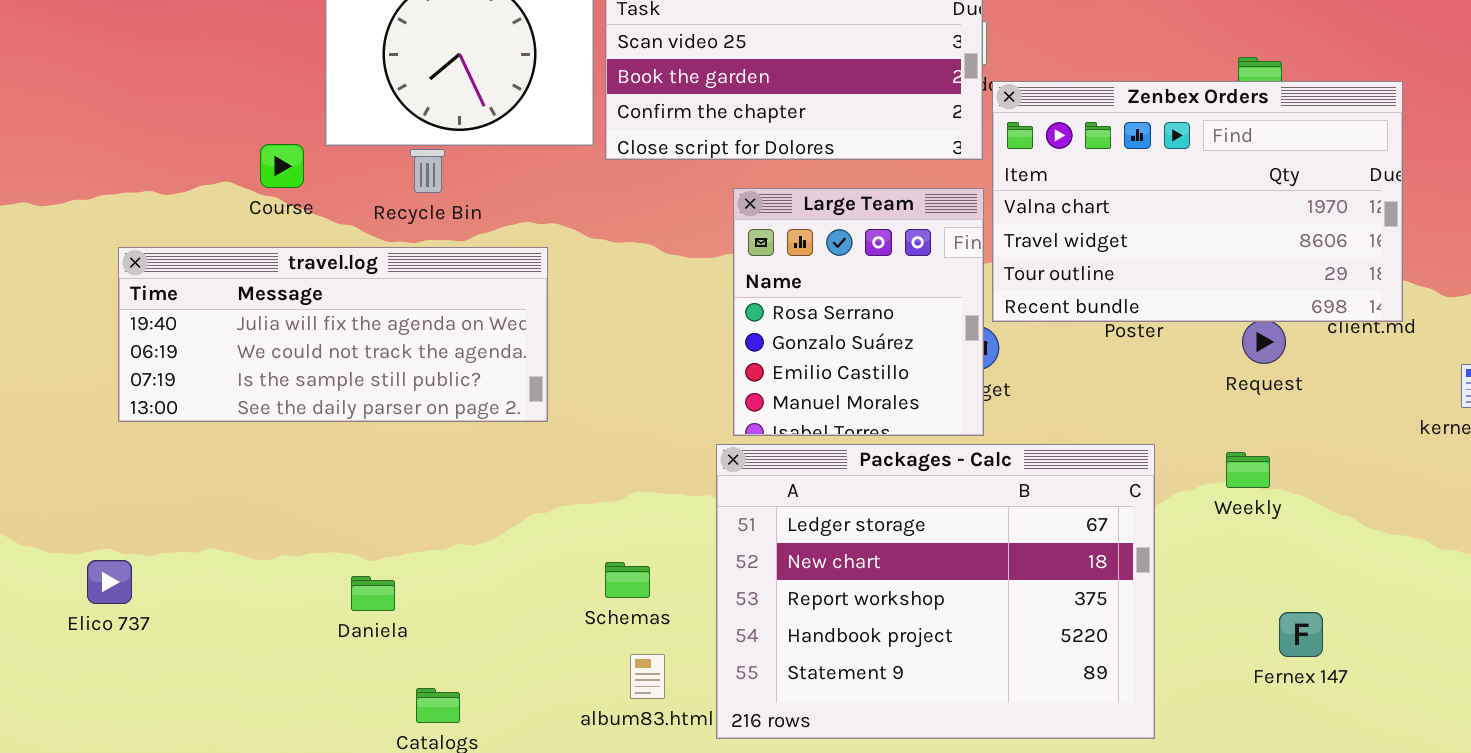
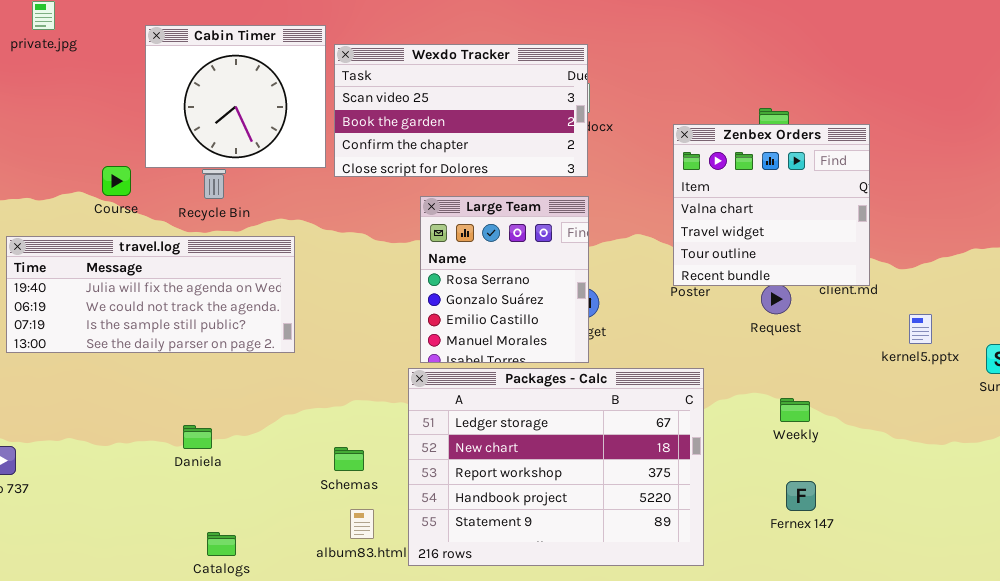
Zenbex Orders: [992,81,1403,322] -> [673,124,870,286], resized
Weekly: [1226,452,1270,488] -> [780,398,810,422], moved
Daniela: [351,576,395,611] -> [183,425,212,449], moved

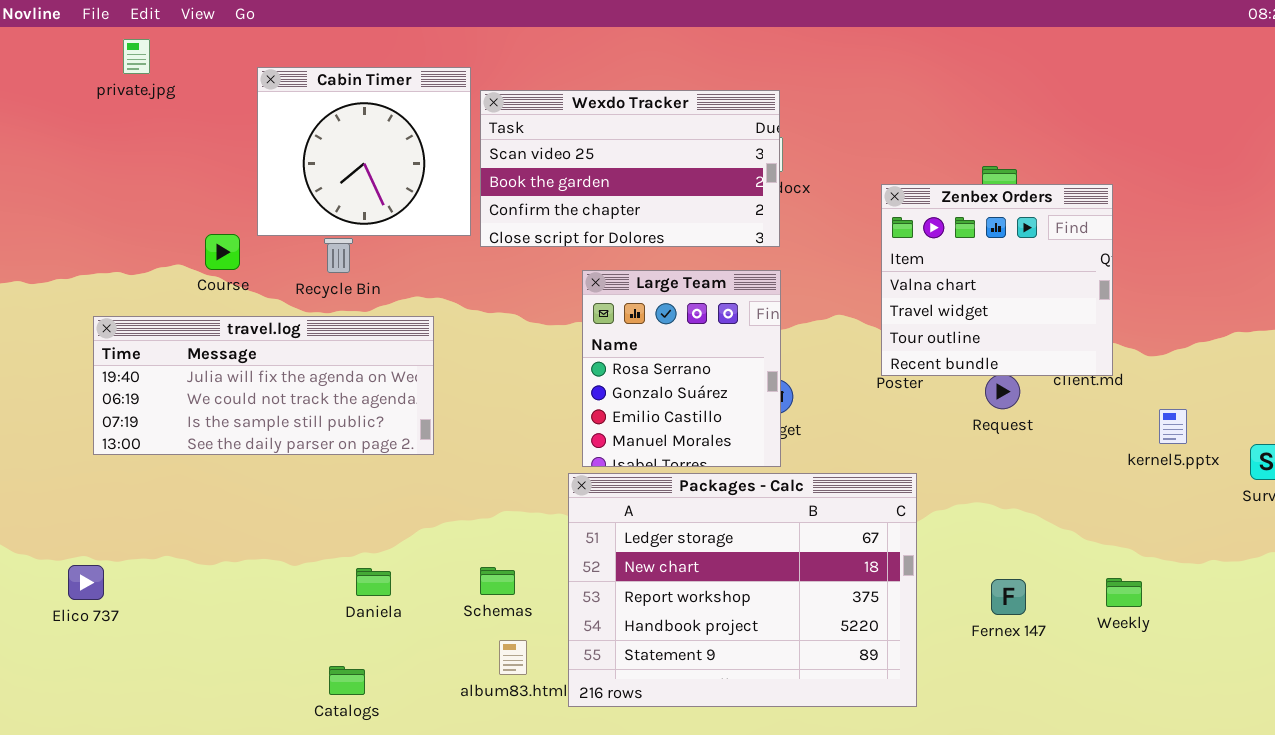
Weekly: [780,398,810,422] -> [1106,578,1142,607], moved
Daniela: [183,425,212,449] -> [356,568,391,596], moved
Fernex 147: [786,481,816,511] -> [991,579,1026,615], moved

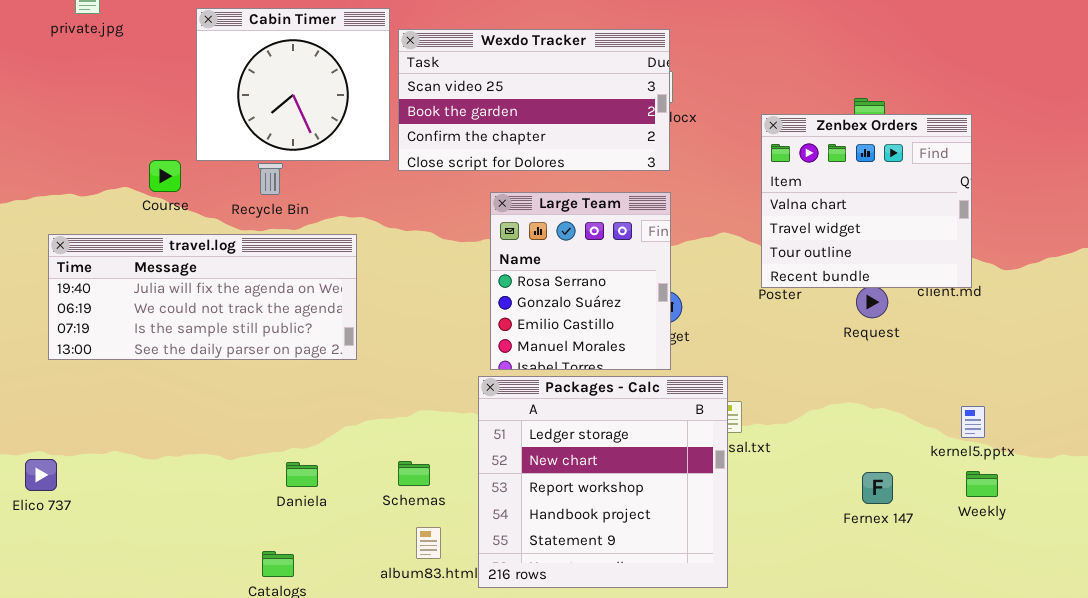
kernel5.pptx: [1159,409,1187,444] -> [961,406,985,438], moved
Packages - Calc: [568,473,917,707] -> [478,376,728,588], resized

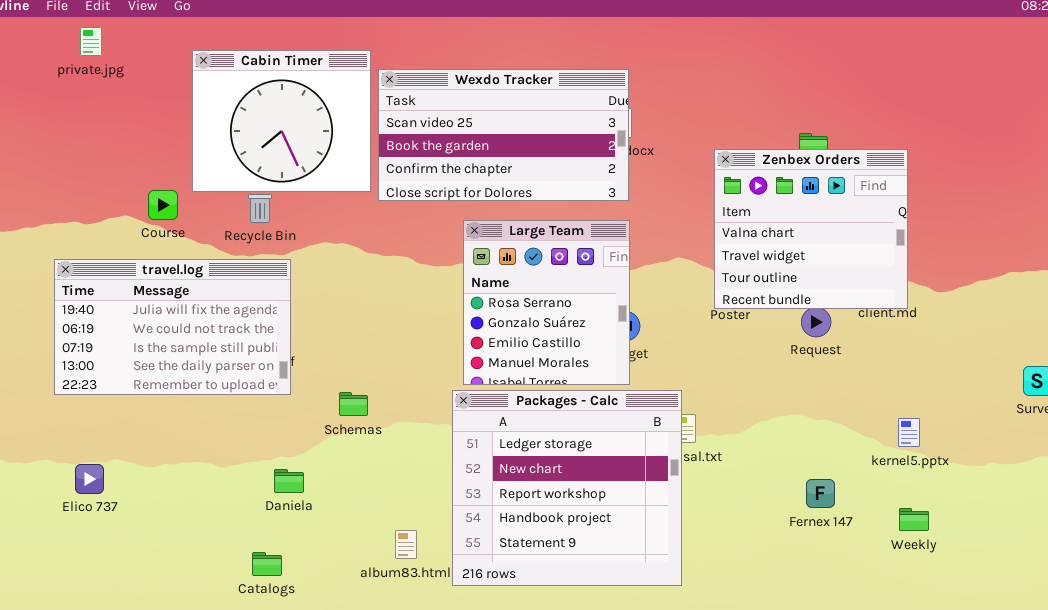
travel.log: [48,234,357,360] -> [54,259,291,395], resized
Elico 737: [25,459,57,491] -> [75,464,104,494], moved
Schemas: [398,461,430,486] -> [339,392,368,416], moved
Weekly: [966,471,998,497] -> [899,508,929,531], moved

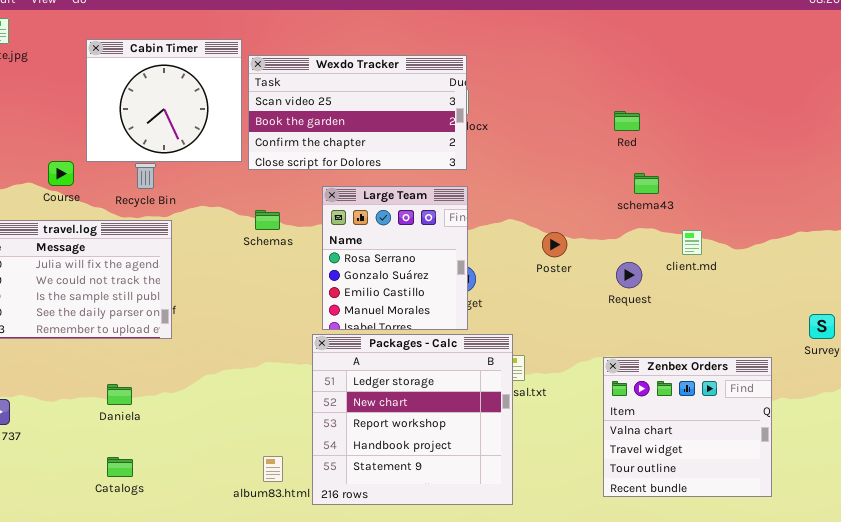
Zenbex Orders: [714,149,908,309] -> [603,357,772,497], moved
Schemas: [339,392,368,416] -> [255,210,280,230], moved
Daniela: [274,469,304,493] -> [107,384,132,405], moved
Catalogs: [252,552,282,576] -> [107,457,133,477], moved

